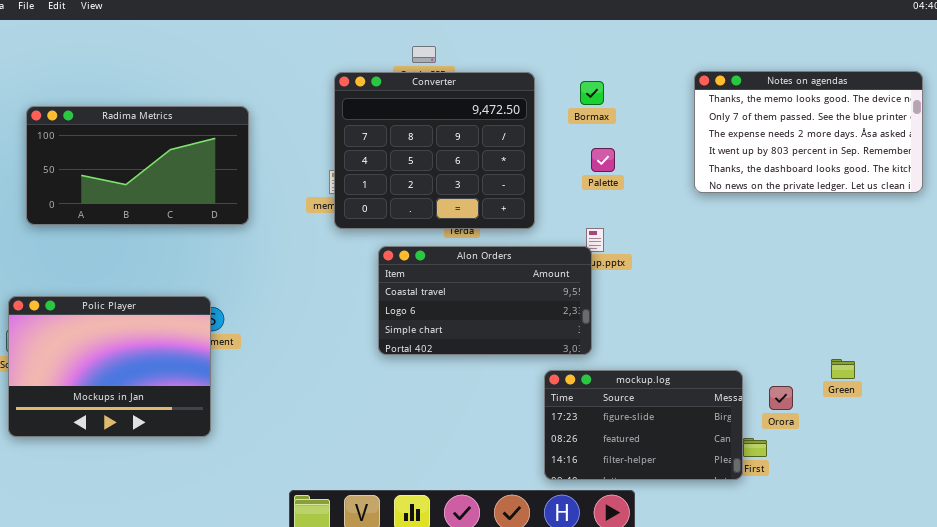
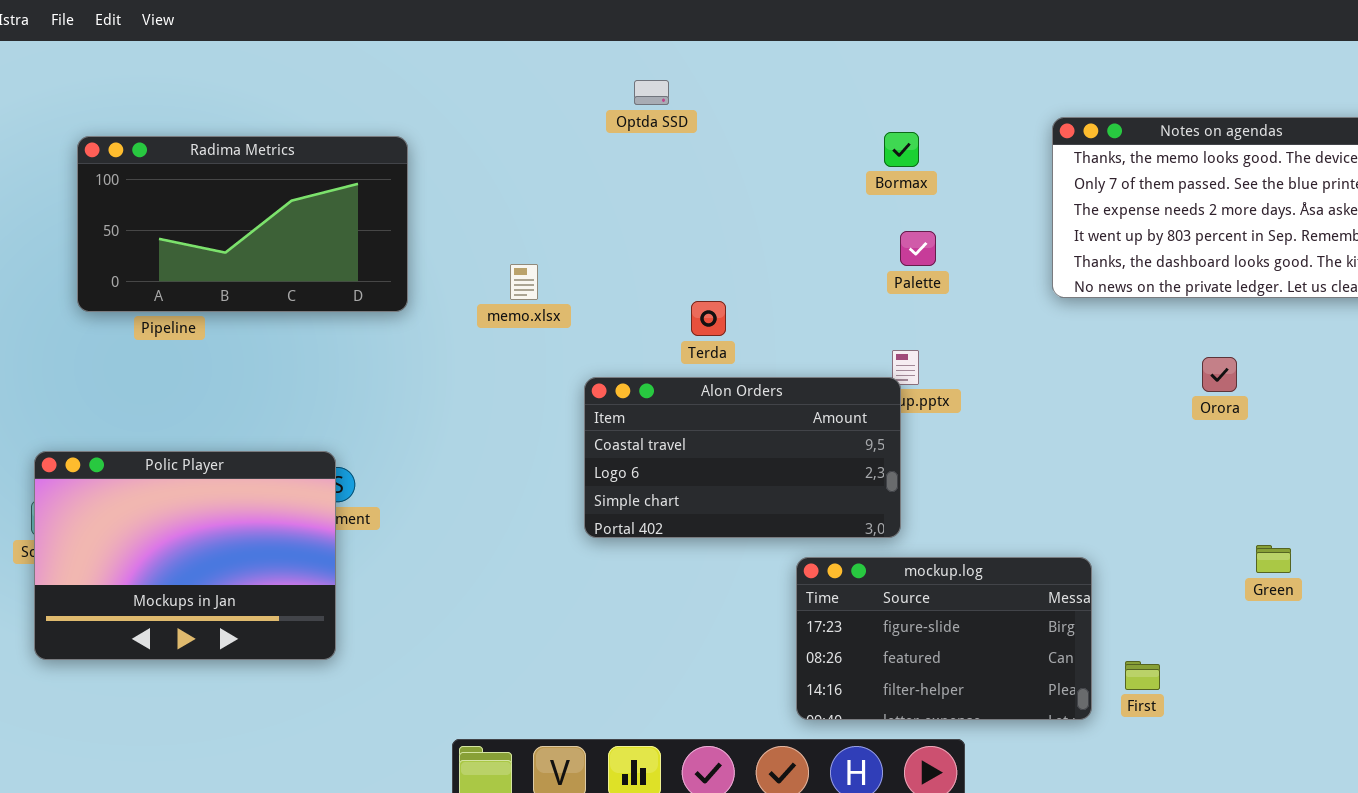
Converter: [334,72,535,229] -> none, closed
Radima Metrics: [26,106,249,225] -> [77,136,408,312], moved
mockup.log: [544,370,743,480] -> [796,557,1092,720], moved
Orora: [769,386,793,410] -> [1202,357,1237,392], moved

